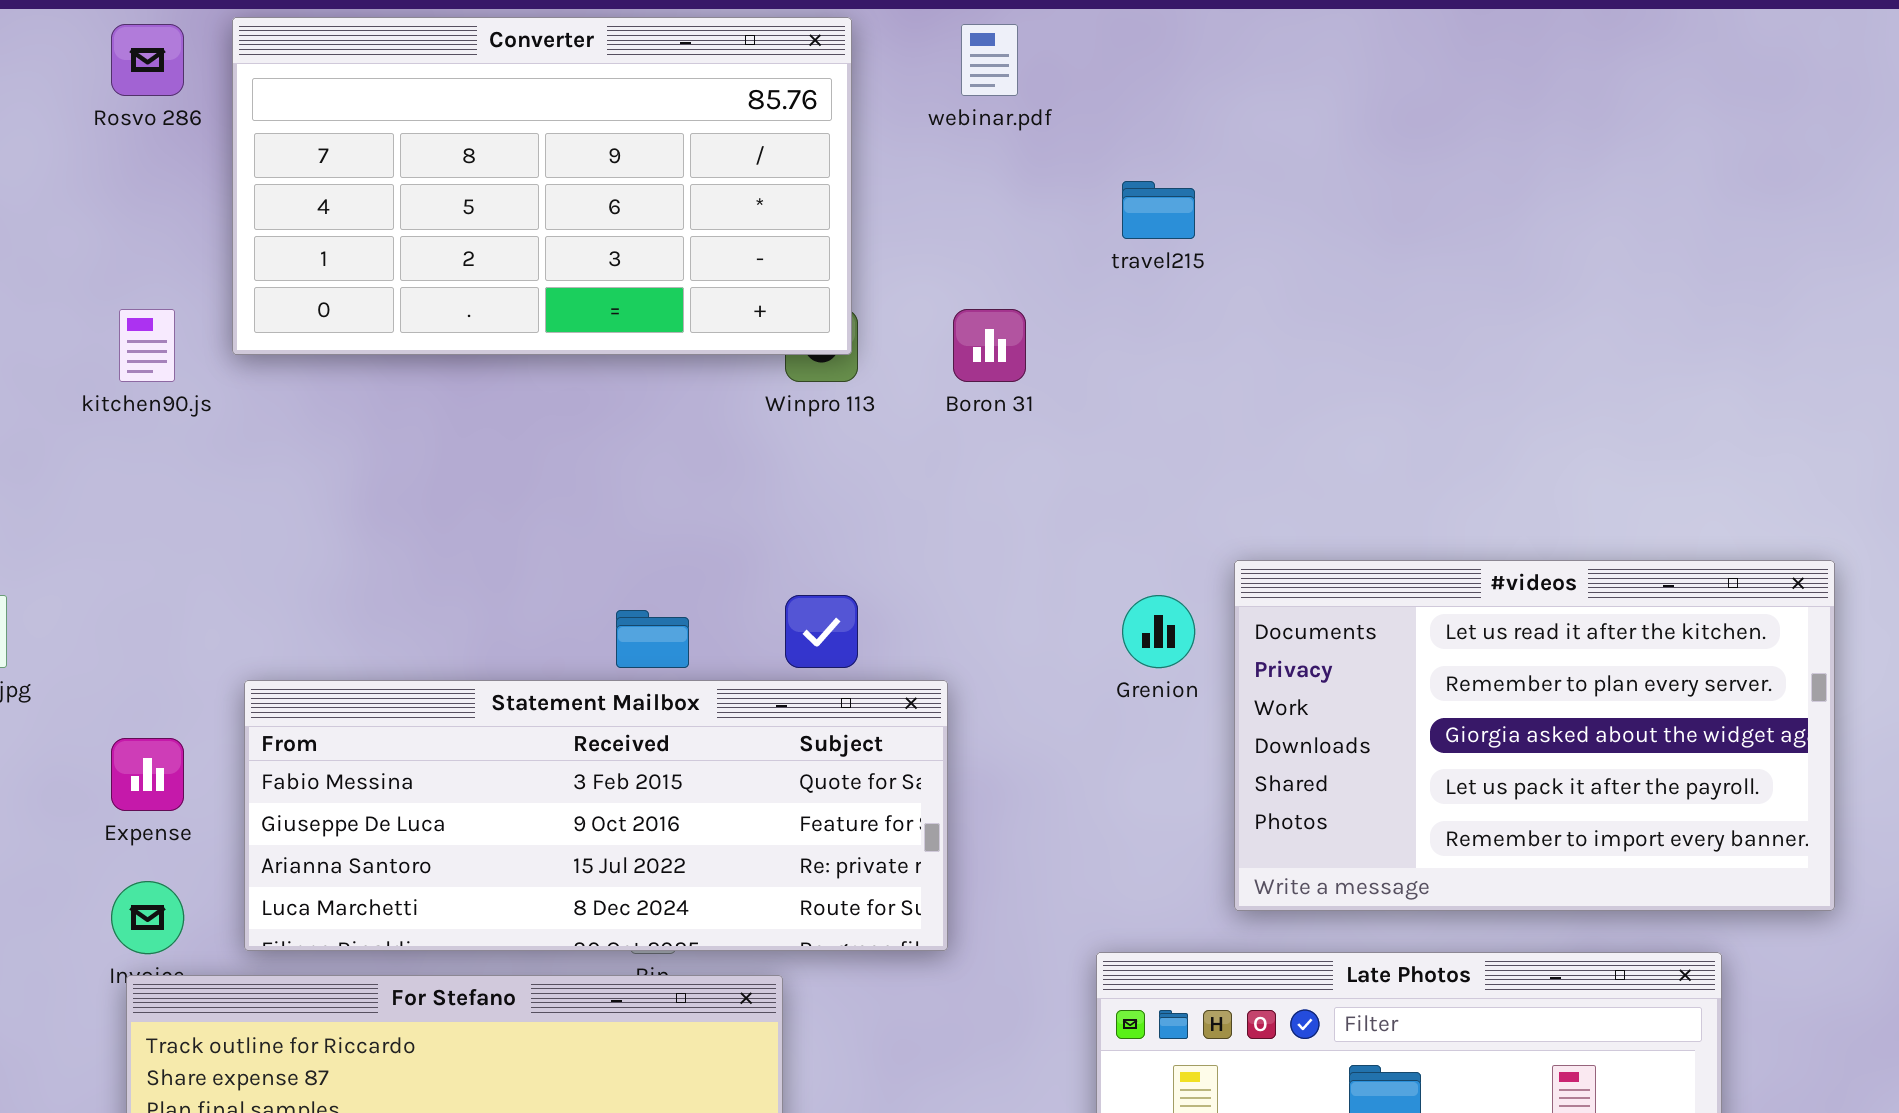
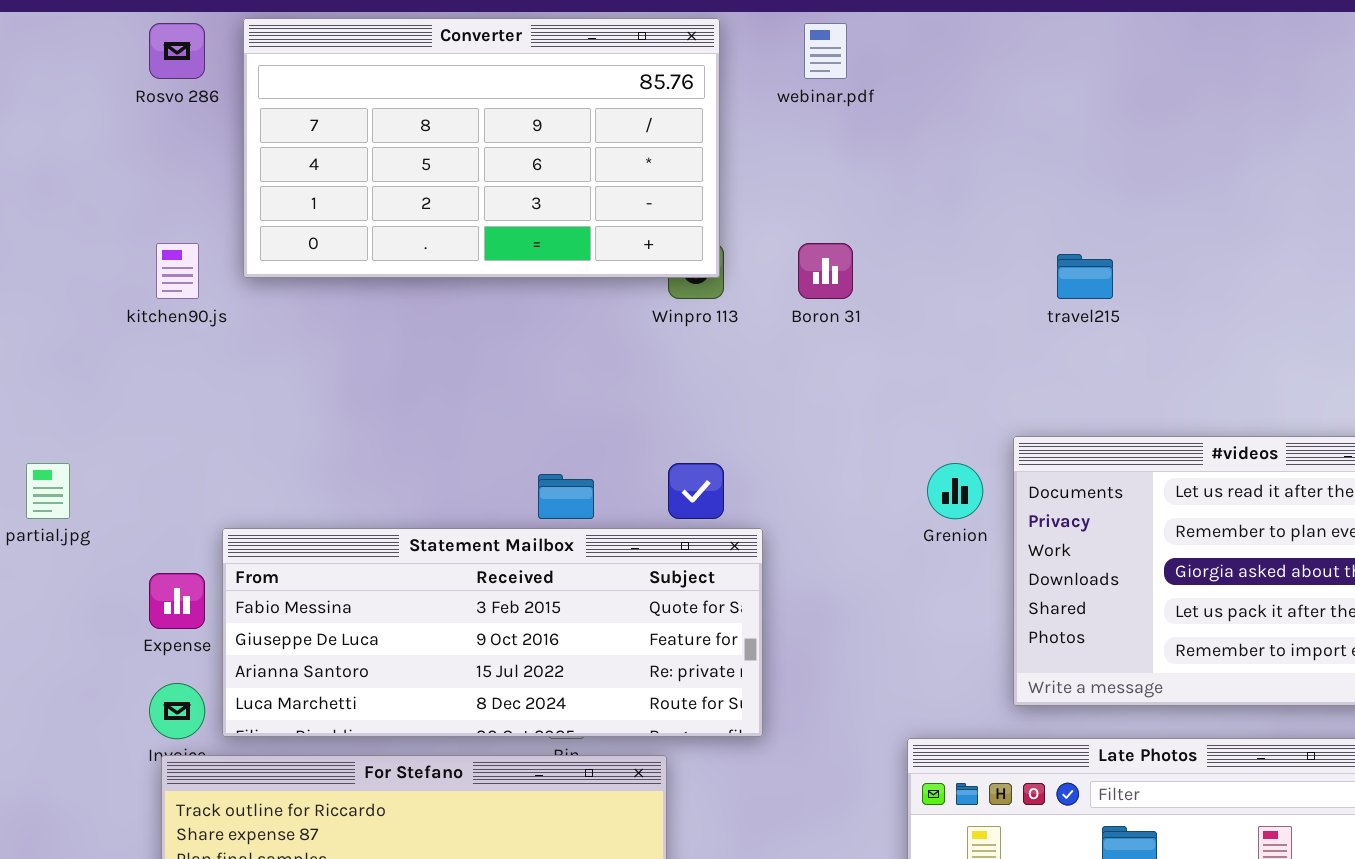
travel215: [1122,181,1195,239] -> [1057,254,1113,299], moved
Statement Mailbox: [244,680,948,951] -> [222,528,763,737], moved

